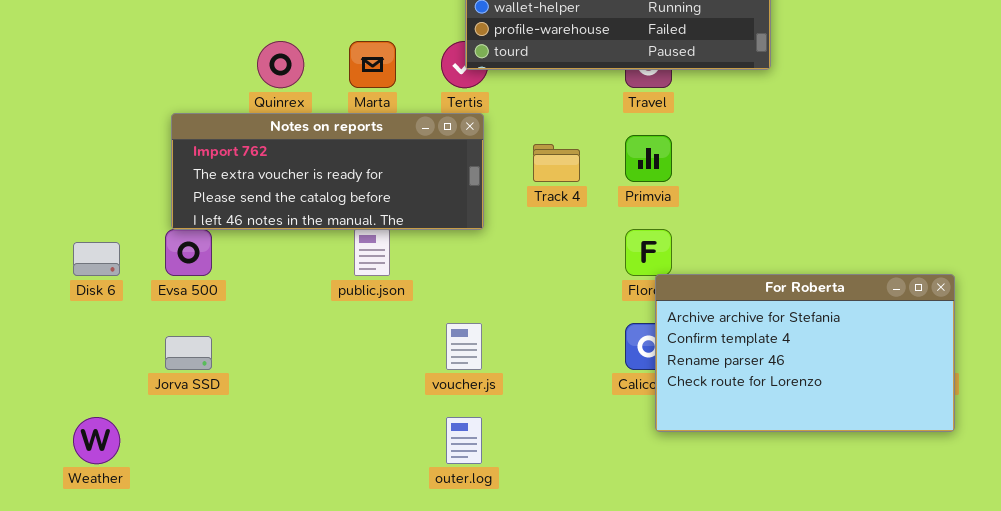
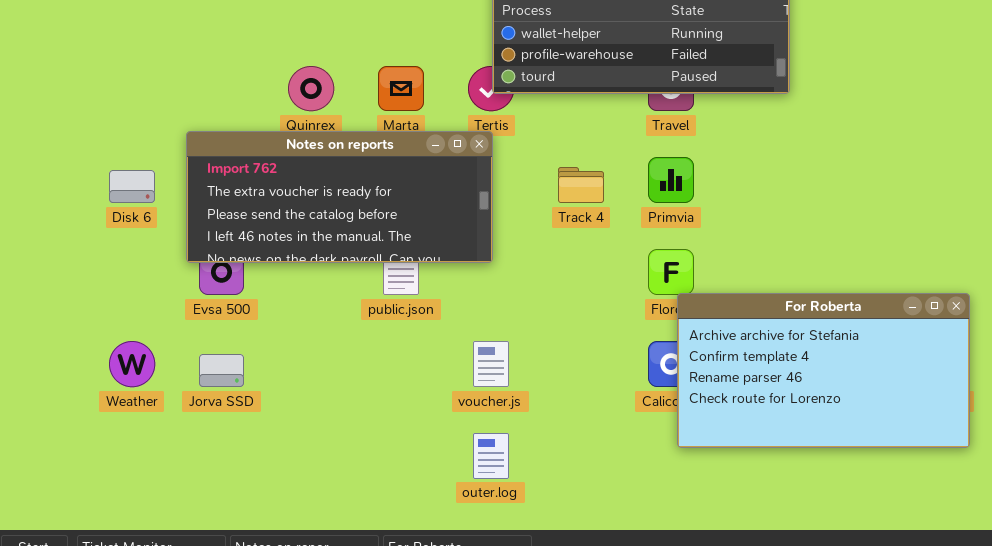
Notes on reports: [171,113,484,230] -> [186,131,493,263], moved, resized
Disk 6: [73,242,120,276] -> [109,170,155,203], moved
Weather: [73,417,120,464] -> [109,341,155,387], moved

